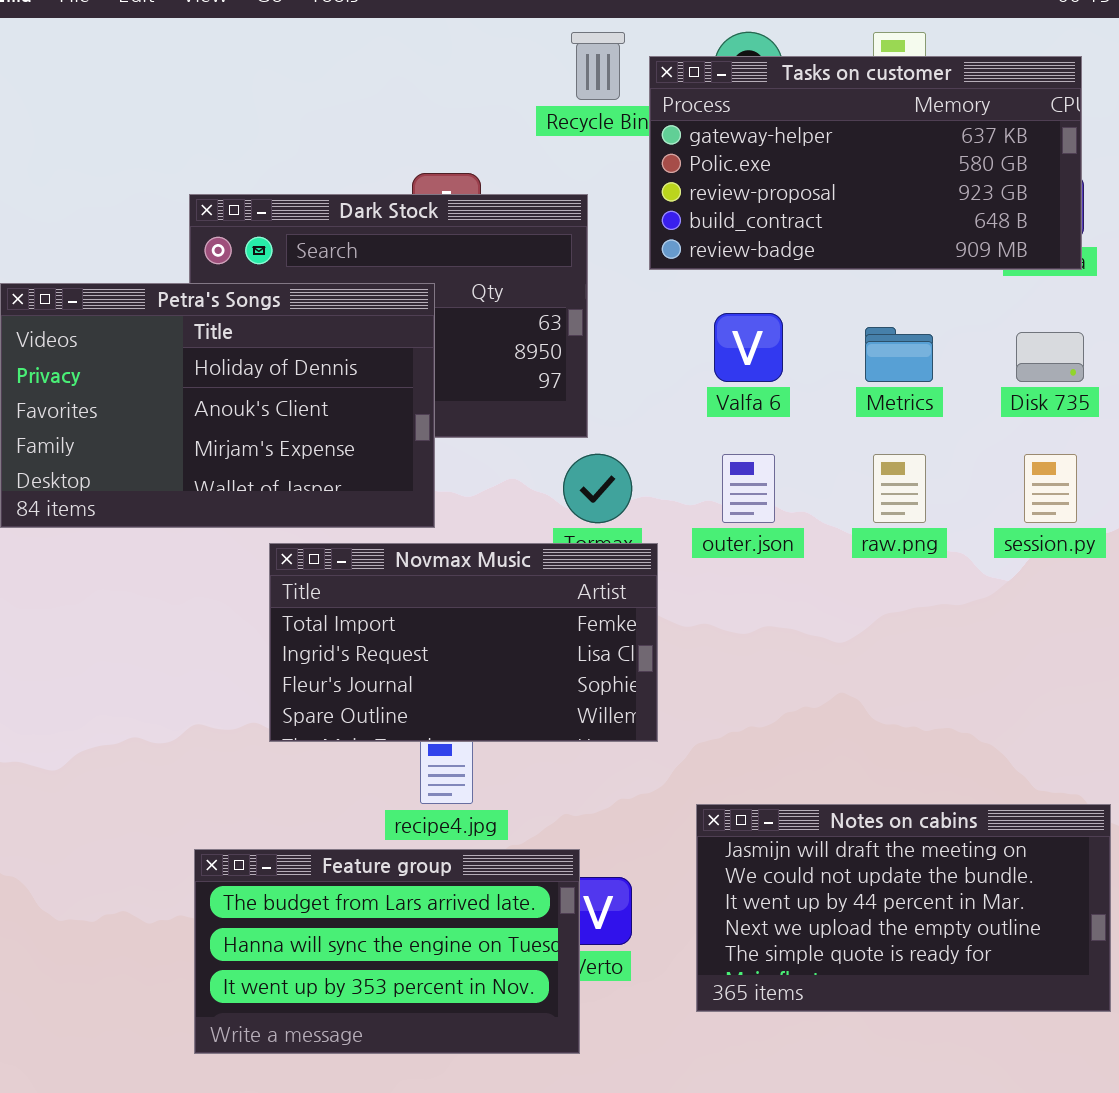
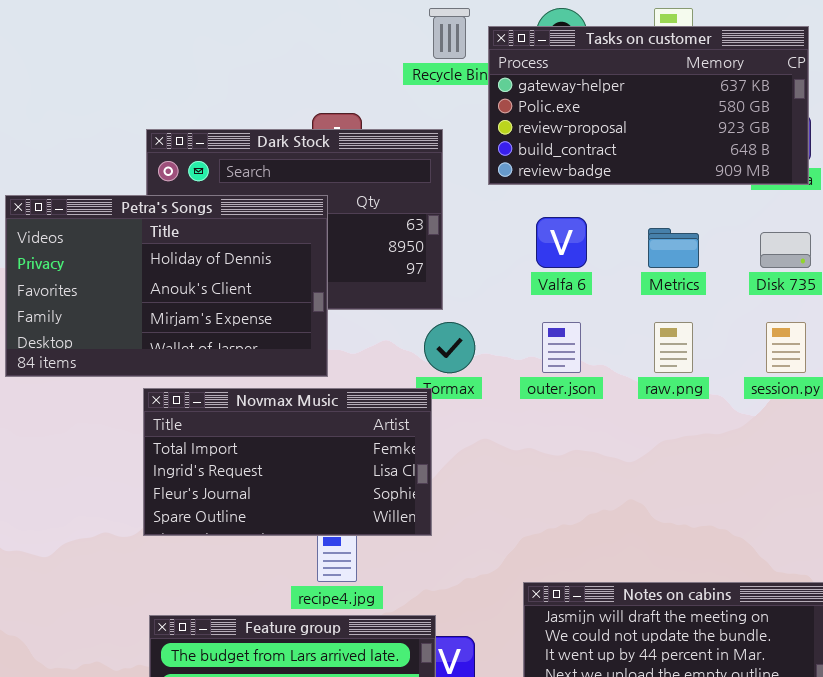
Novmax Music: [269,543,658,742] -> [143,388,432,536], moved

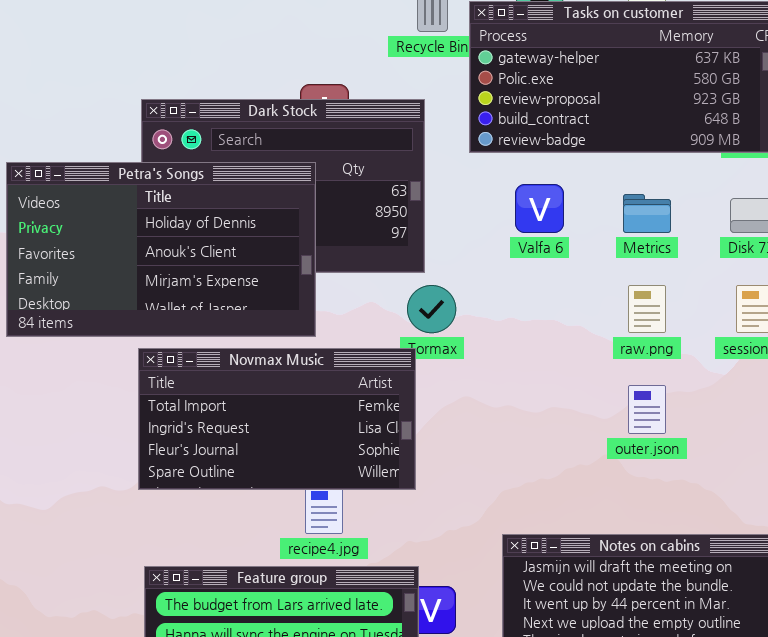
outer.json: [542,322,581,373] -> [628,385,666,434], moved

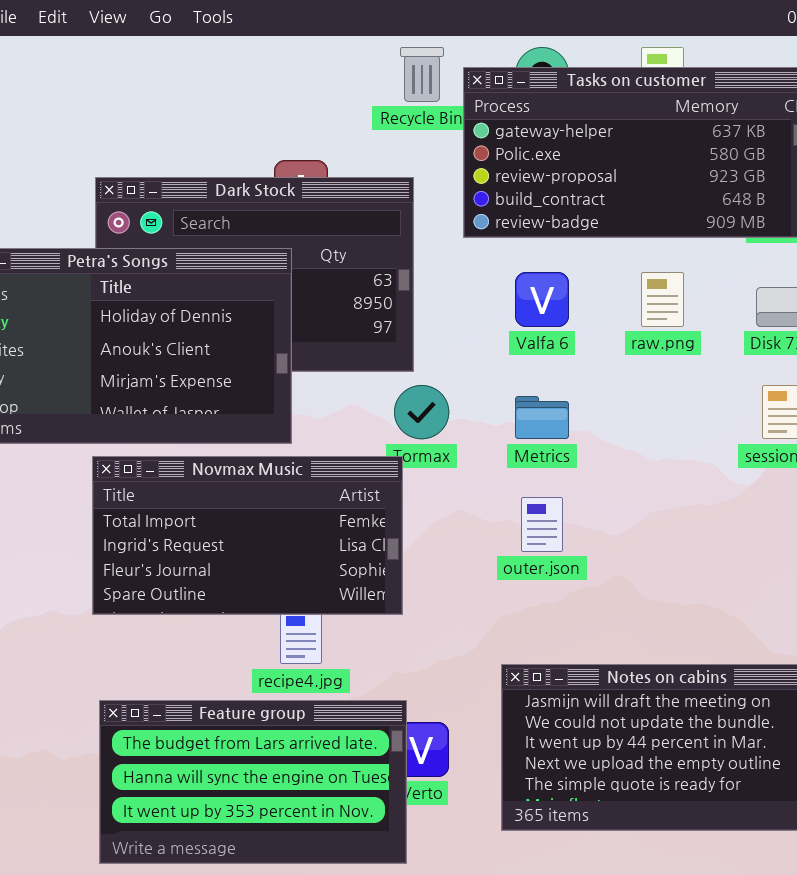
Metrics: [623,194,671,233] -> [515,396,569,439], moved
raw.png: [628,285,666,333] -> [641,272,684,327], moved
outer.json: [628,385,666,434] -> [521,497,563,552], moved

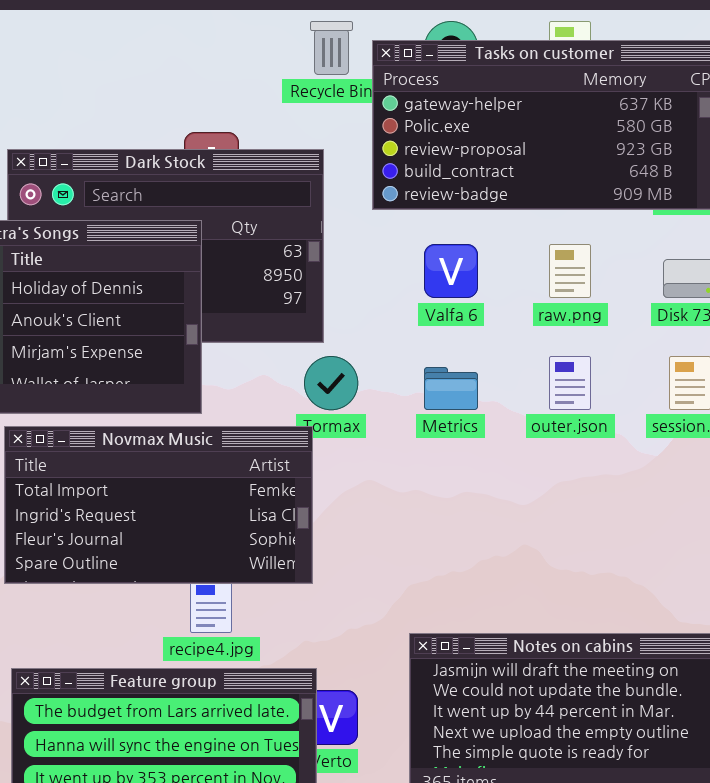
outer.json: [521,497,563,552] -> [549,356,591,410], moved

